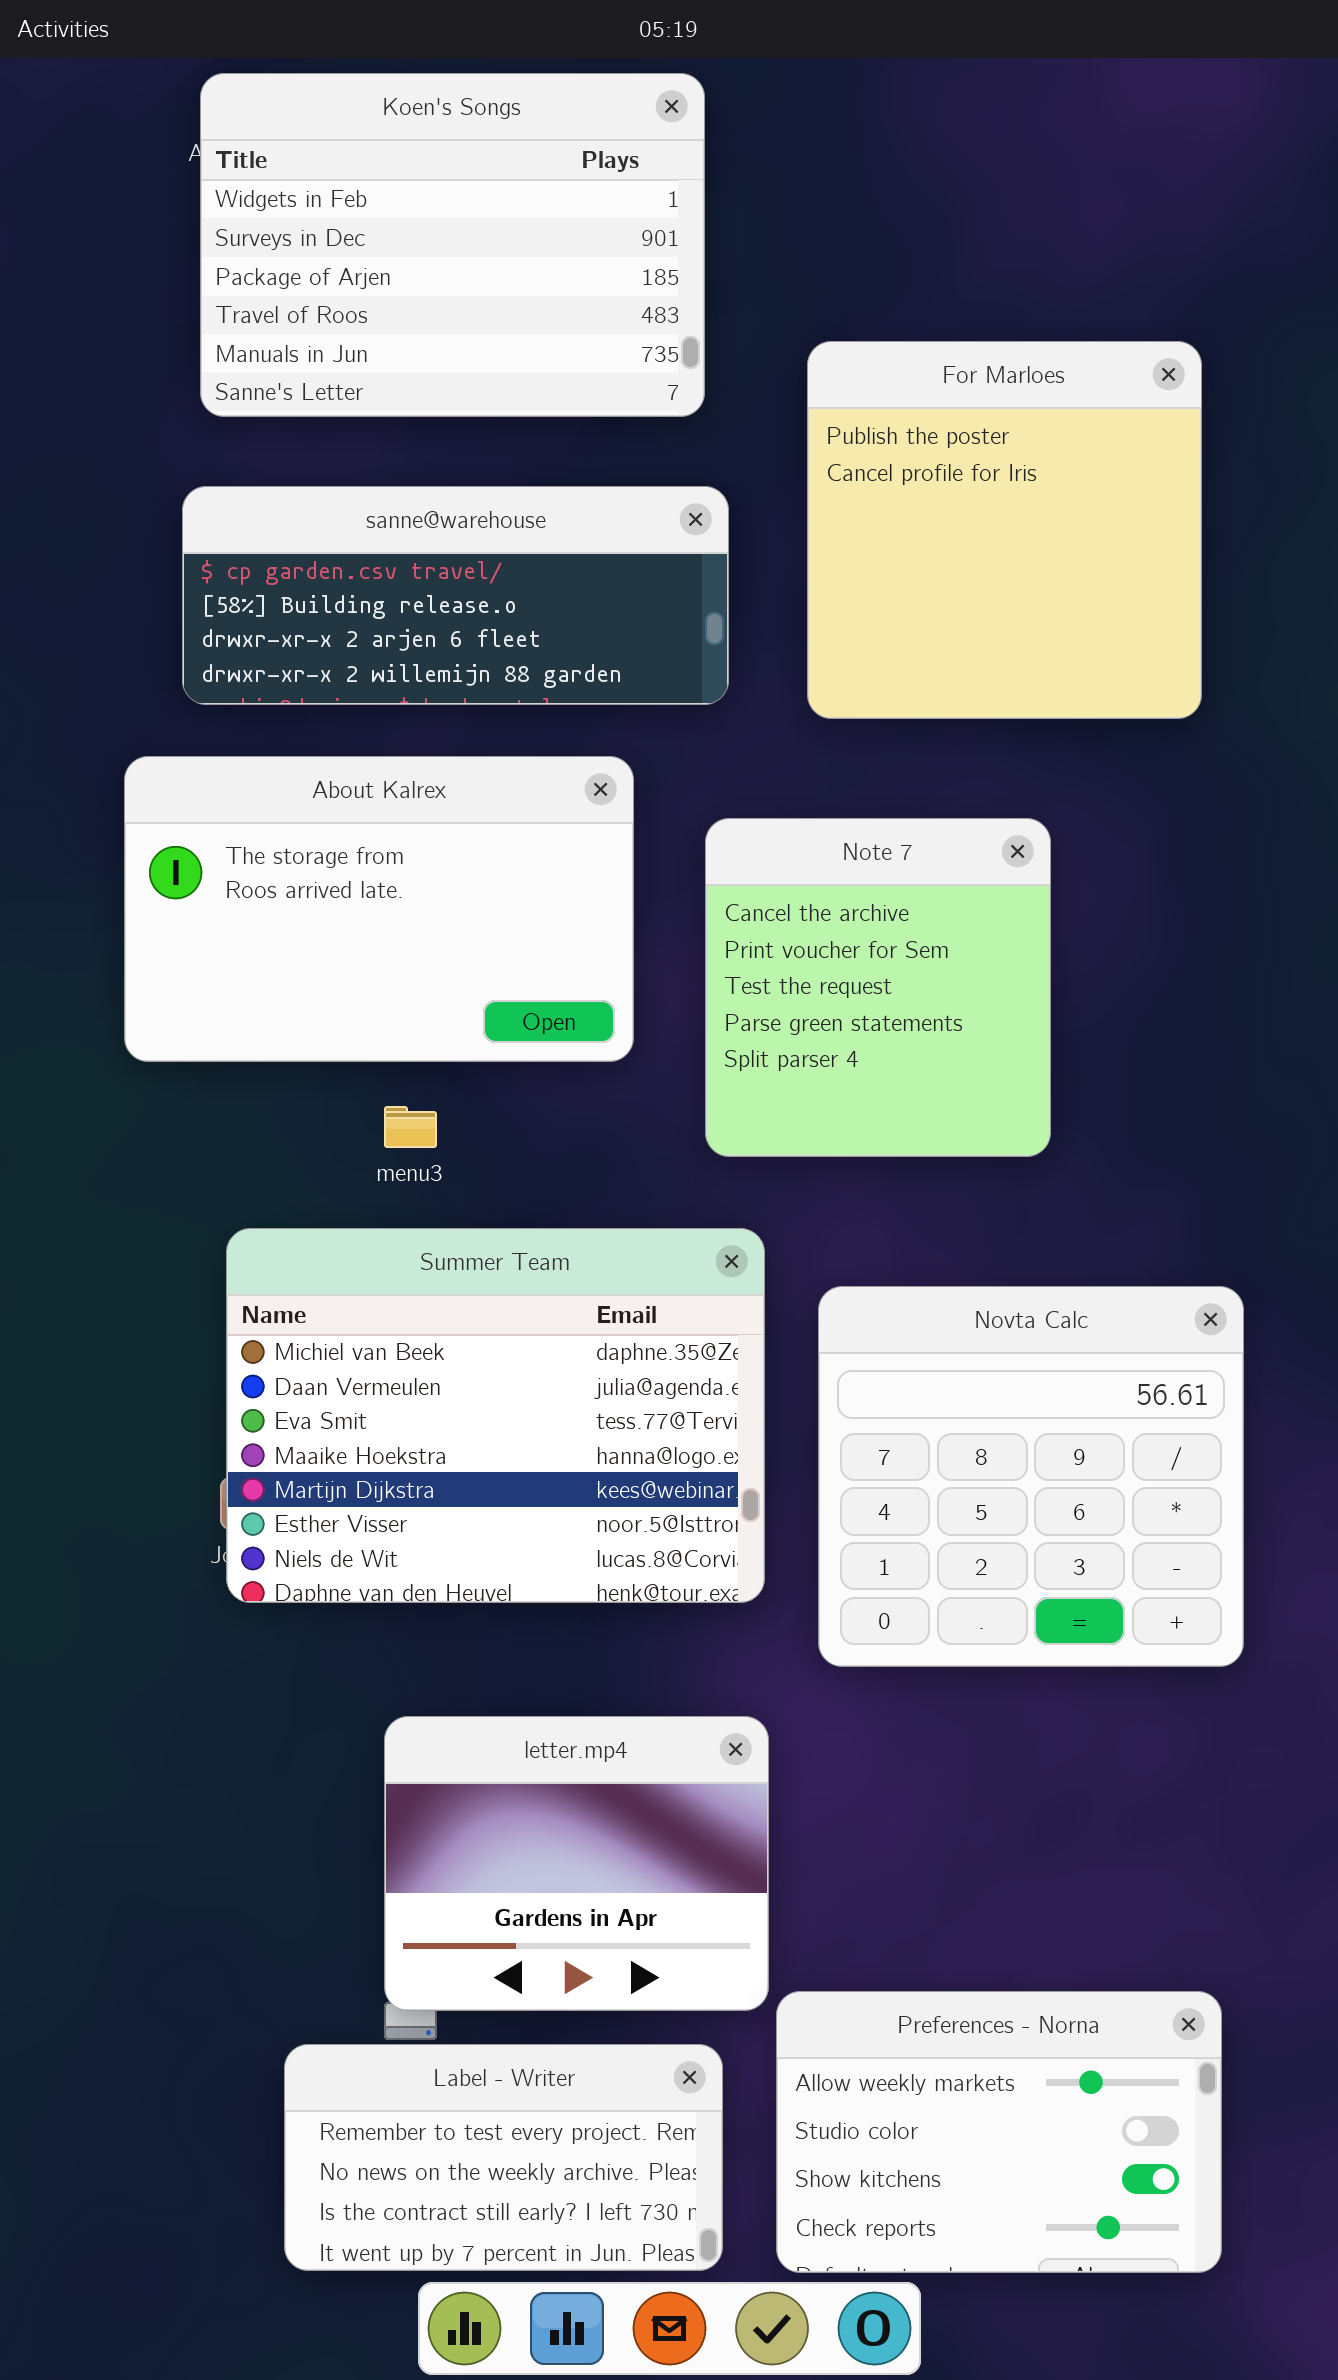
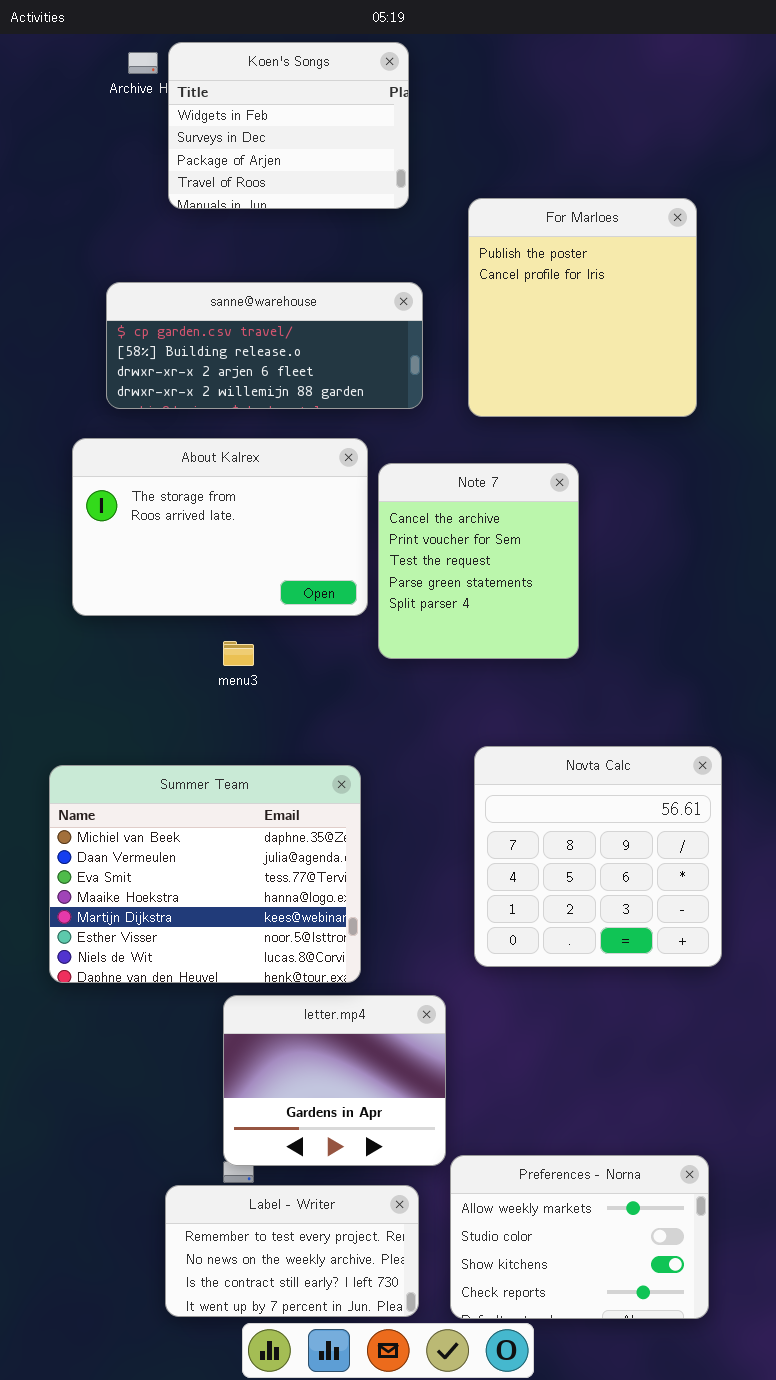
Koen's Songs: [200,73,705,417] -> [168,42,409,209], resized
Note 7: [705,818,1051,1157] -> [378,463,579,659], moved
Summer Team: [226,1228,765,1603] -> [49,765,361,983], moved

